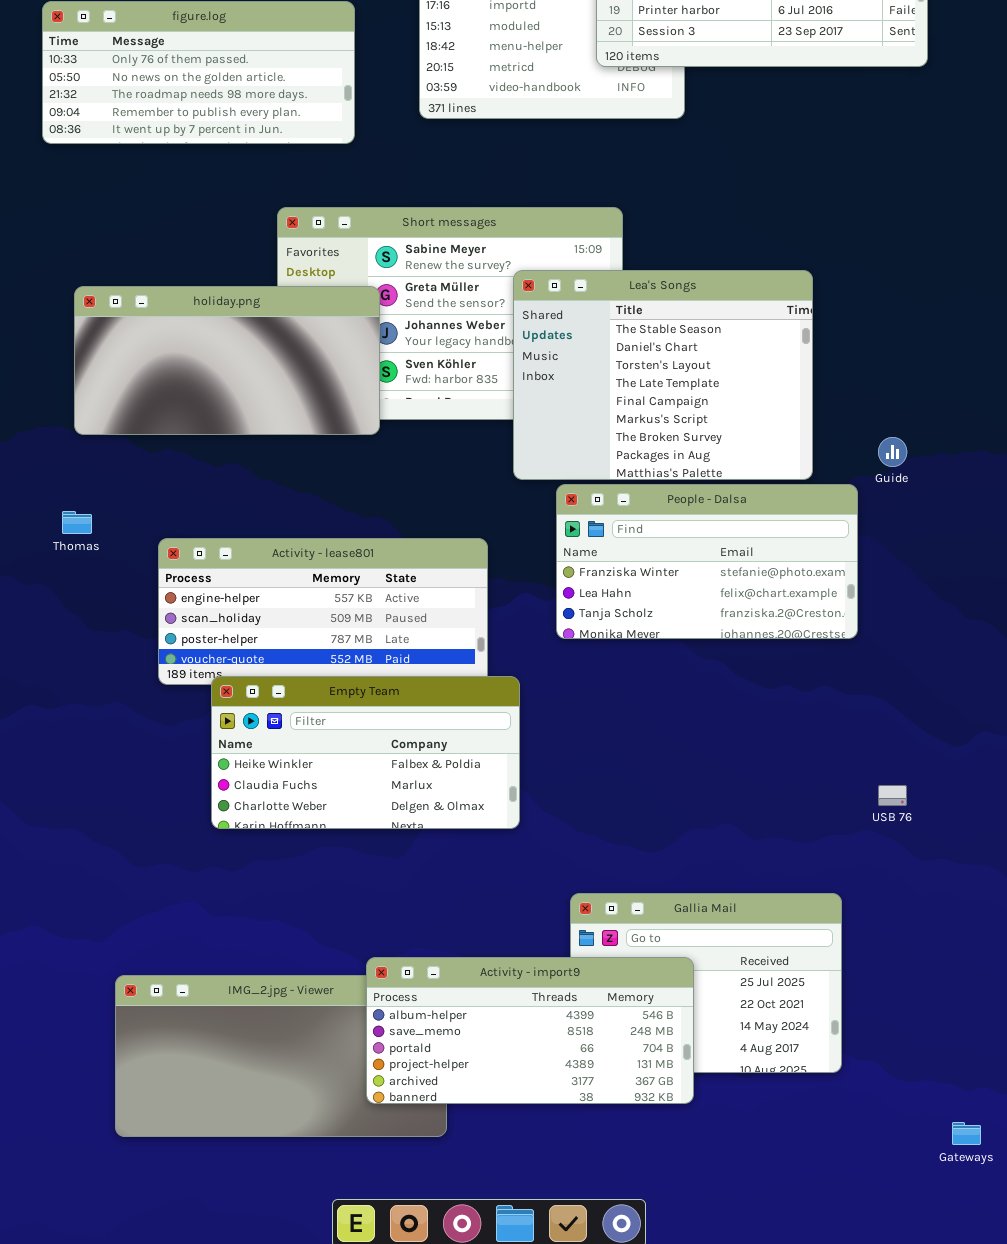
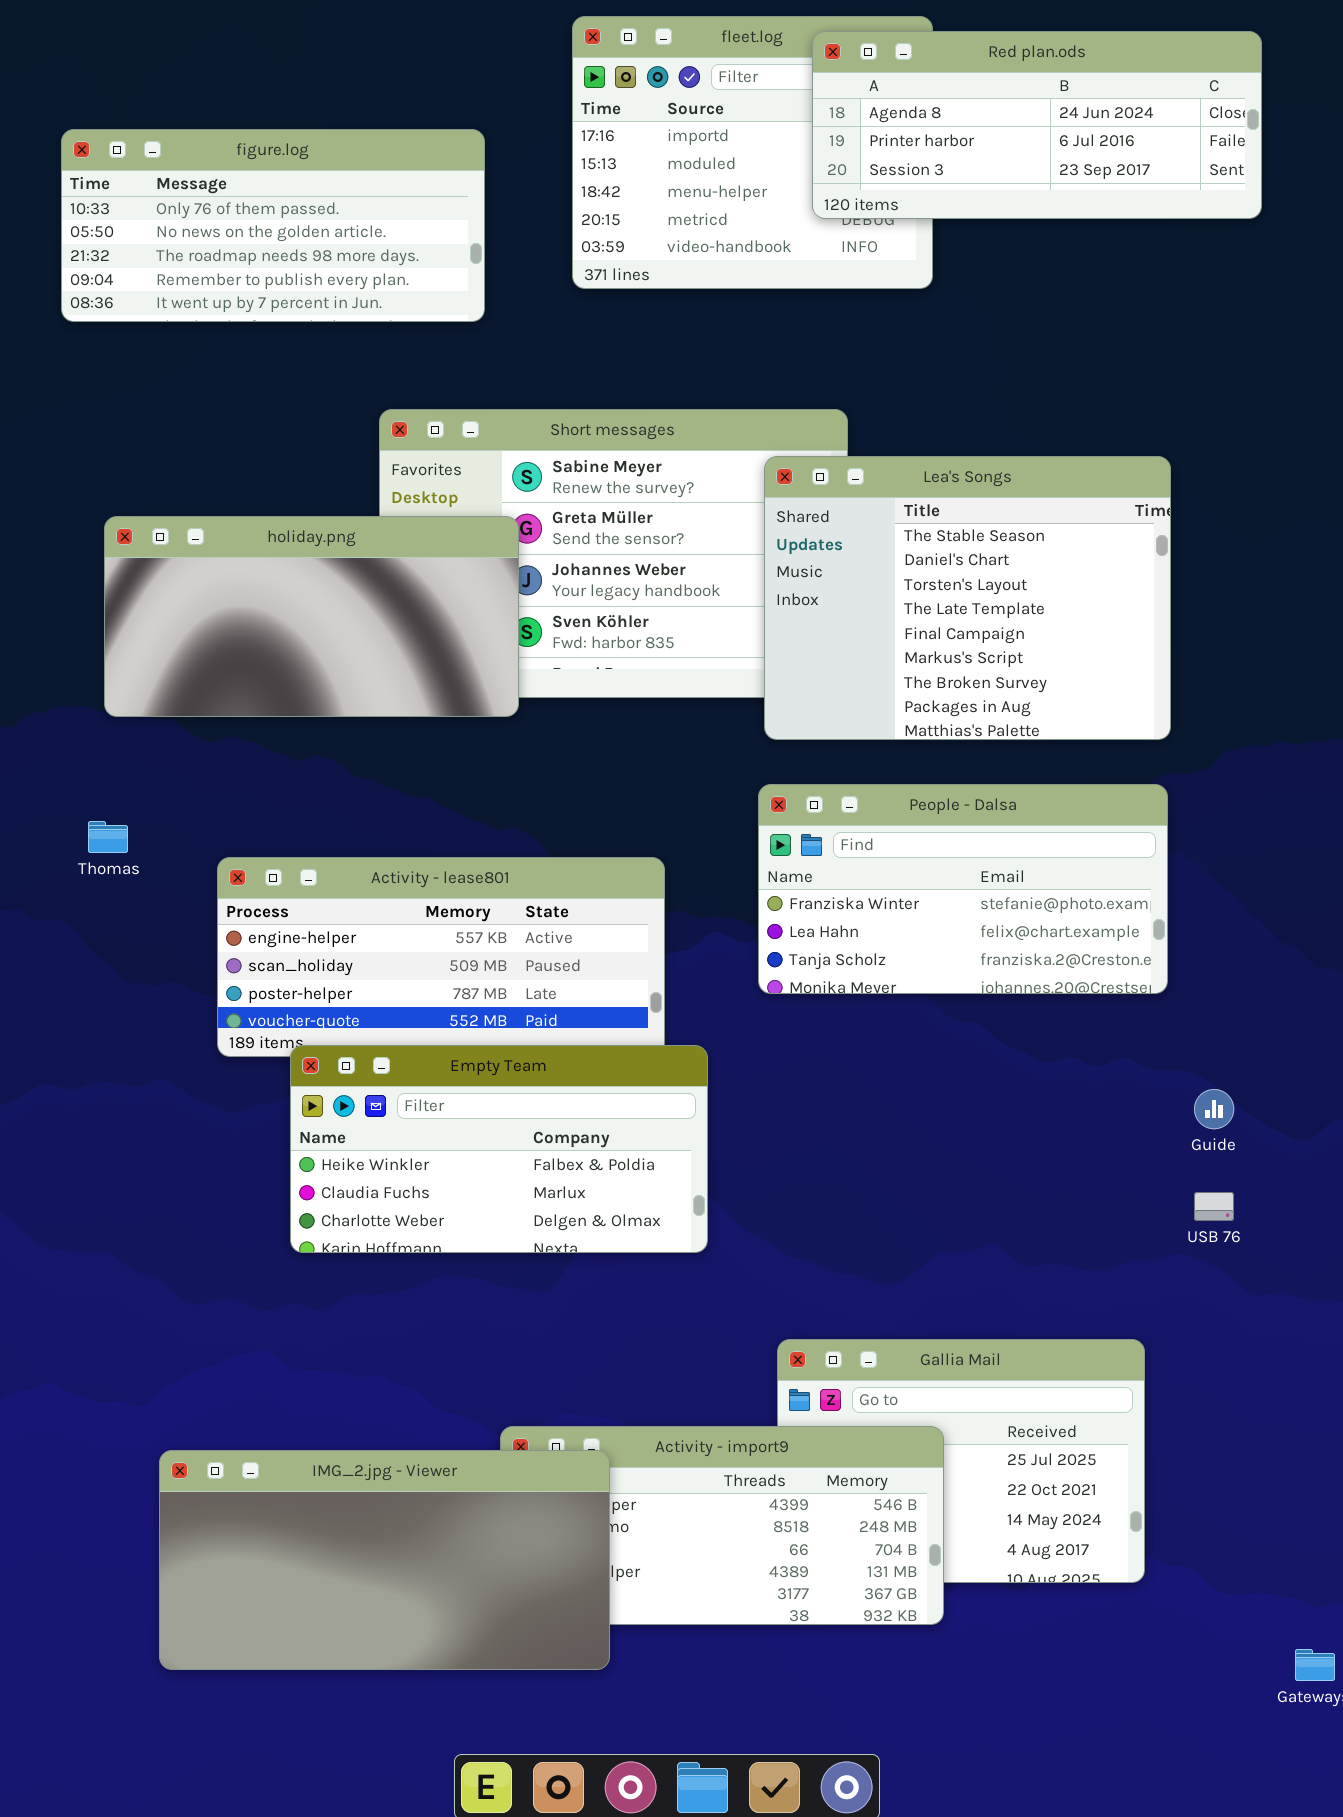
Lea's Songs: [513,270,813,480] -> [764,456,1171,740], moved
Guide: [878,437,907,467] -> [1194,1089,1234,1129], moved
IMG_2.jpg - Viewer: [115,975,447,1137] -> [159,1450,610,1670], raised

